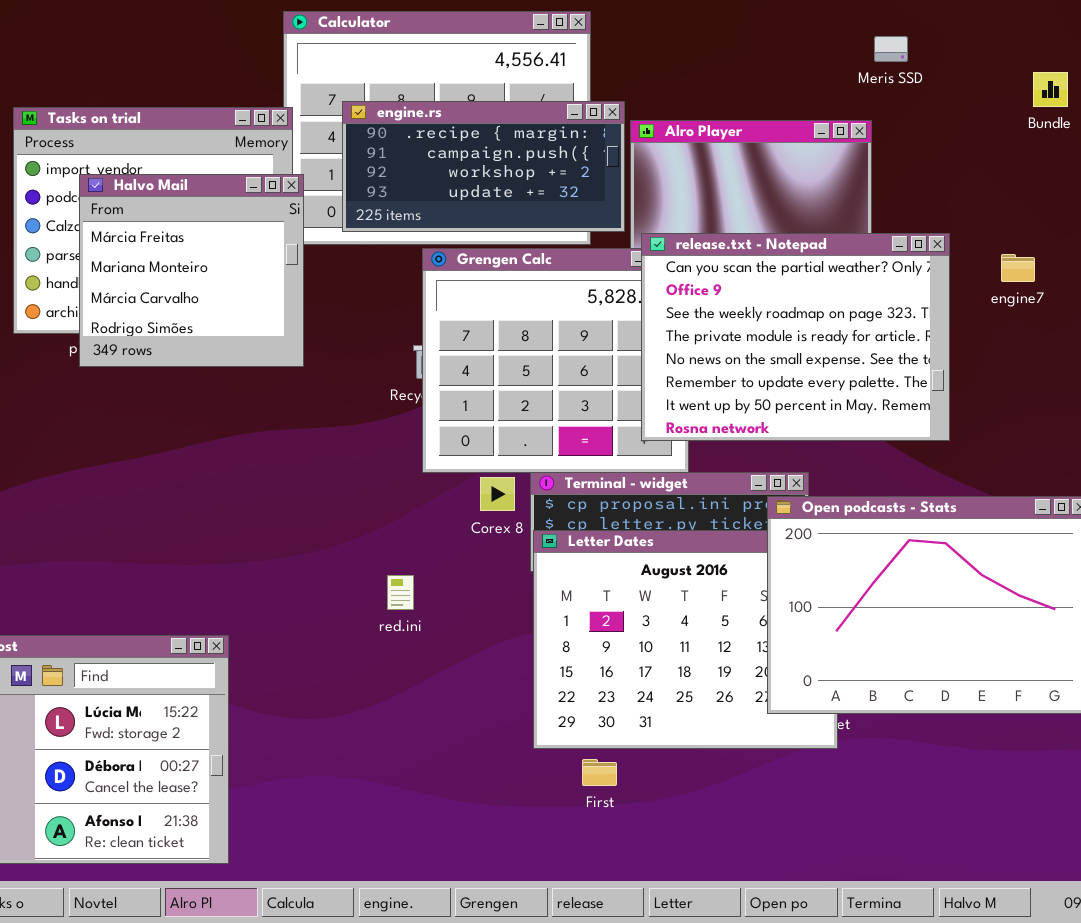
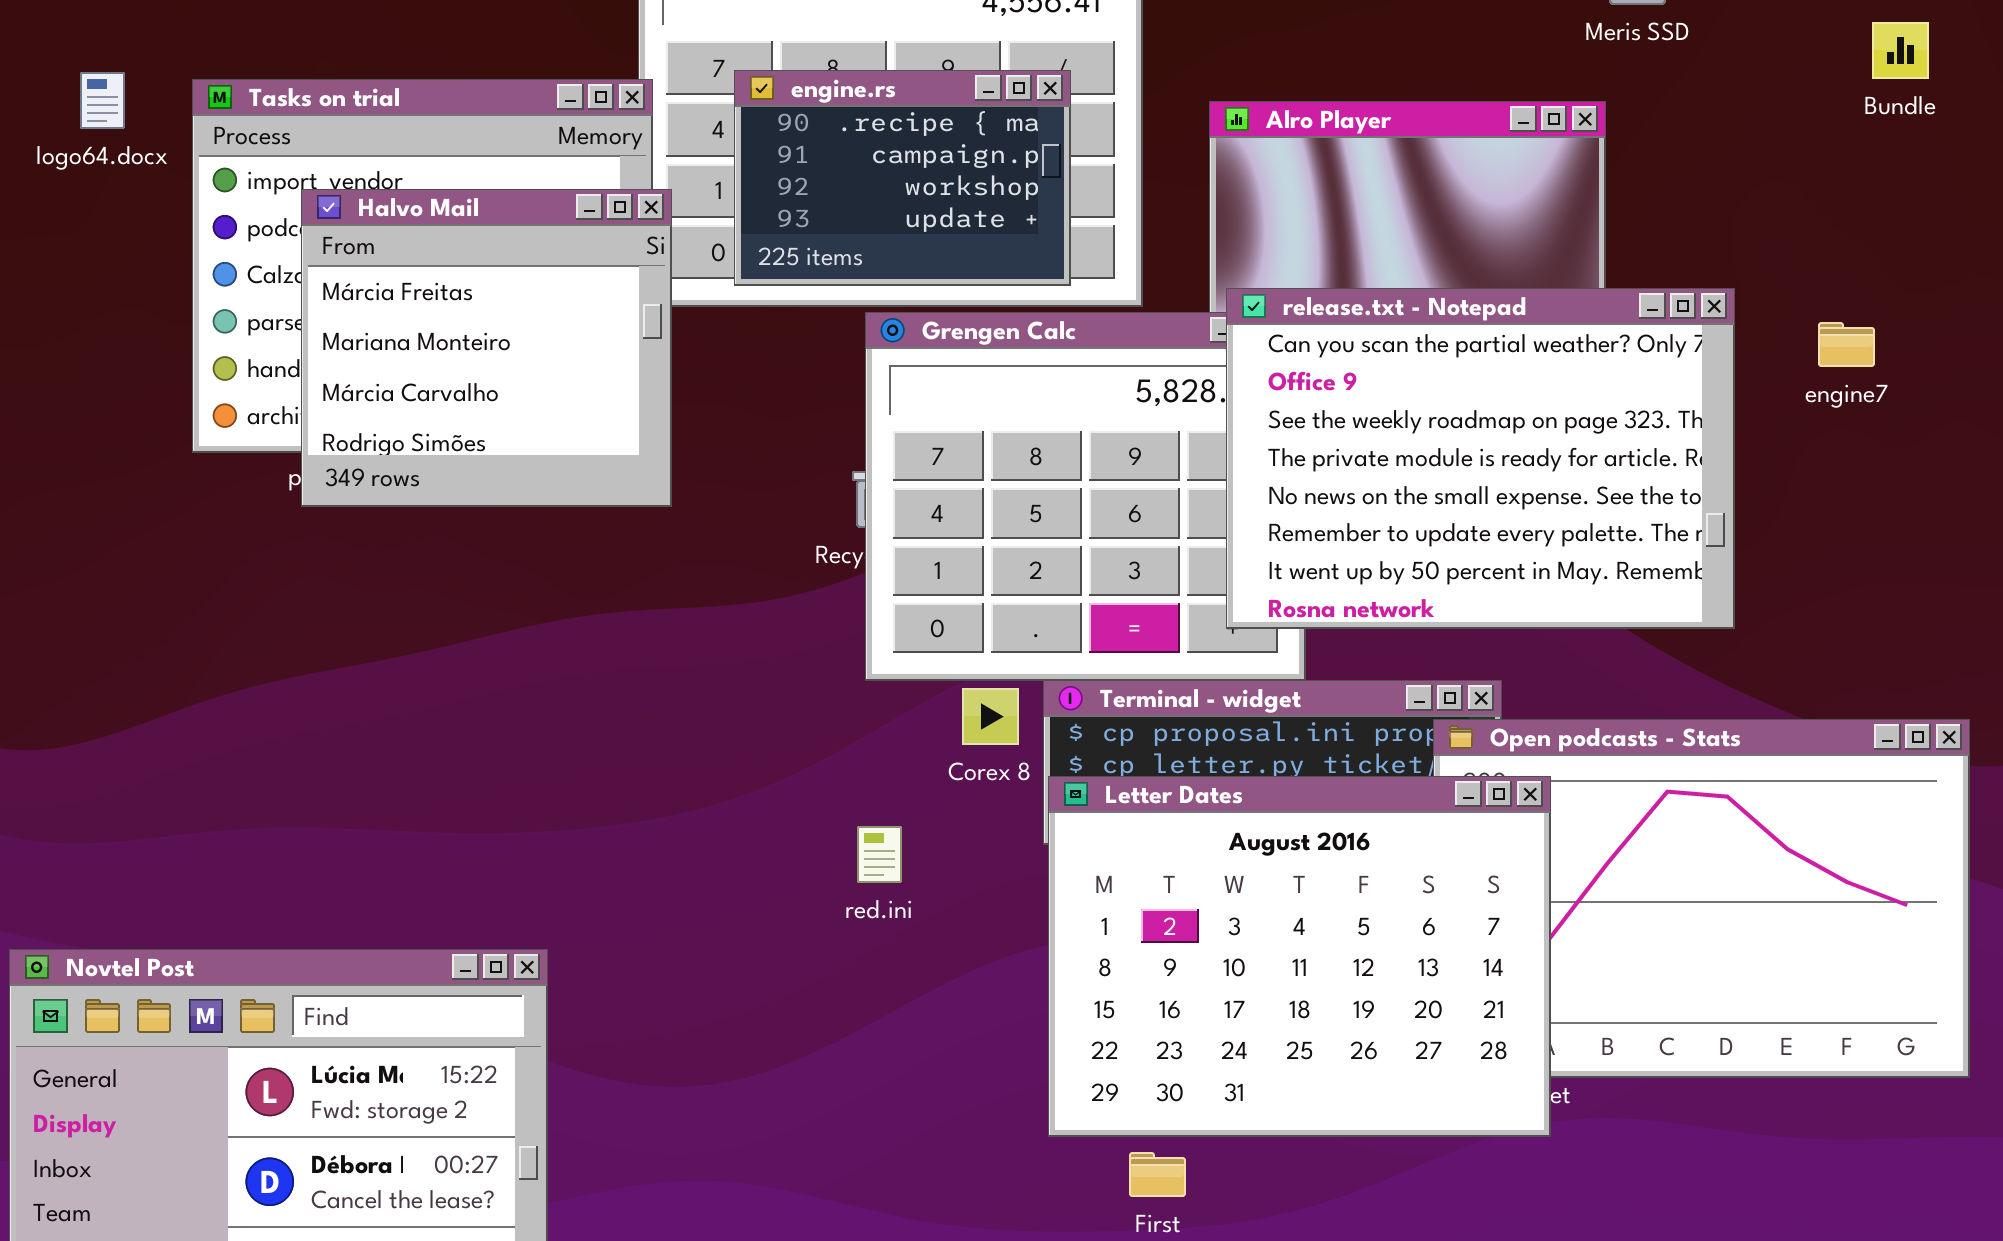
engine.rs: [342,101,625,232] -> [734,70,1071,286], resized
Letter Dates: [533,530,838,749] -> [1048,776,1551,1137], raised
red.ini: [387,575,414,610] -> [857,826,902,883], moved

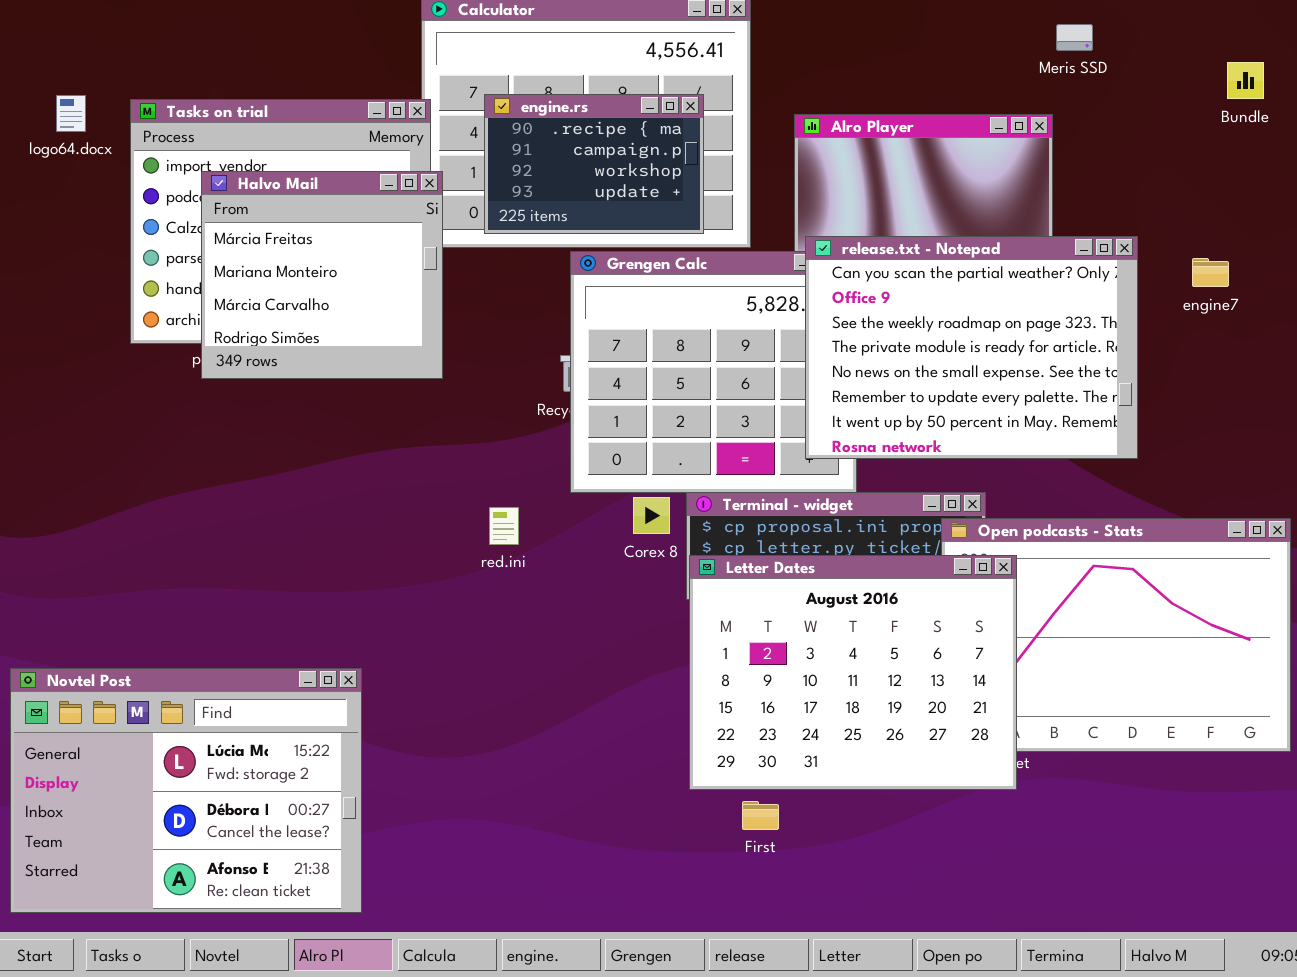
red.ini: [857,826,902,883] -> [489,507,519,545], moved

